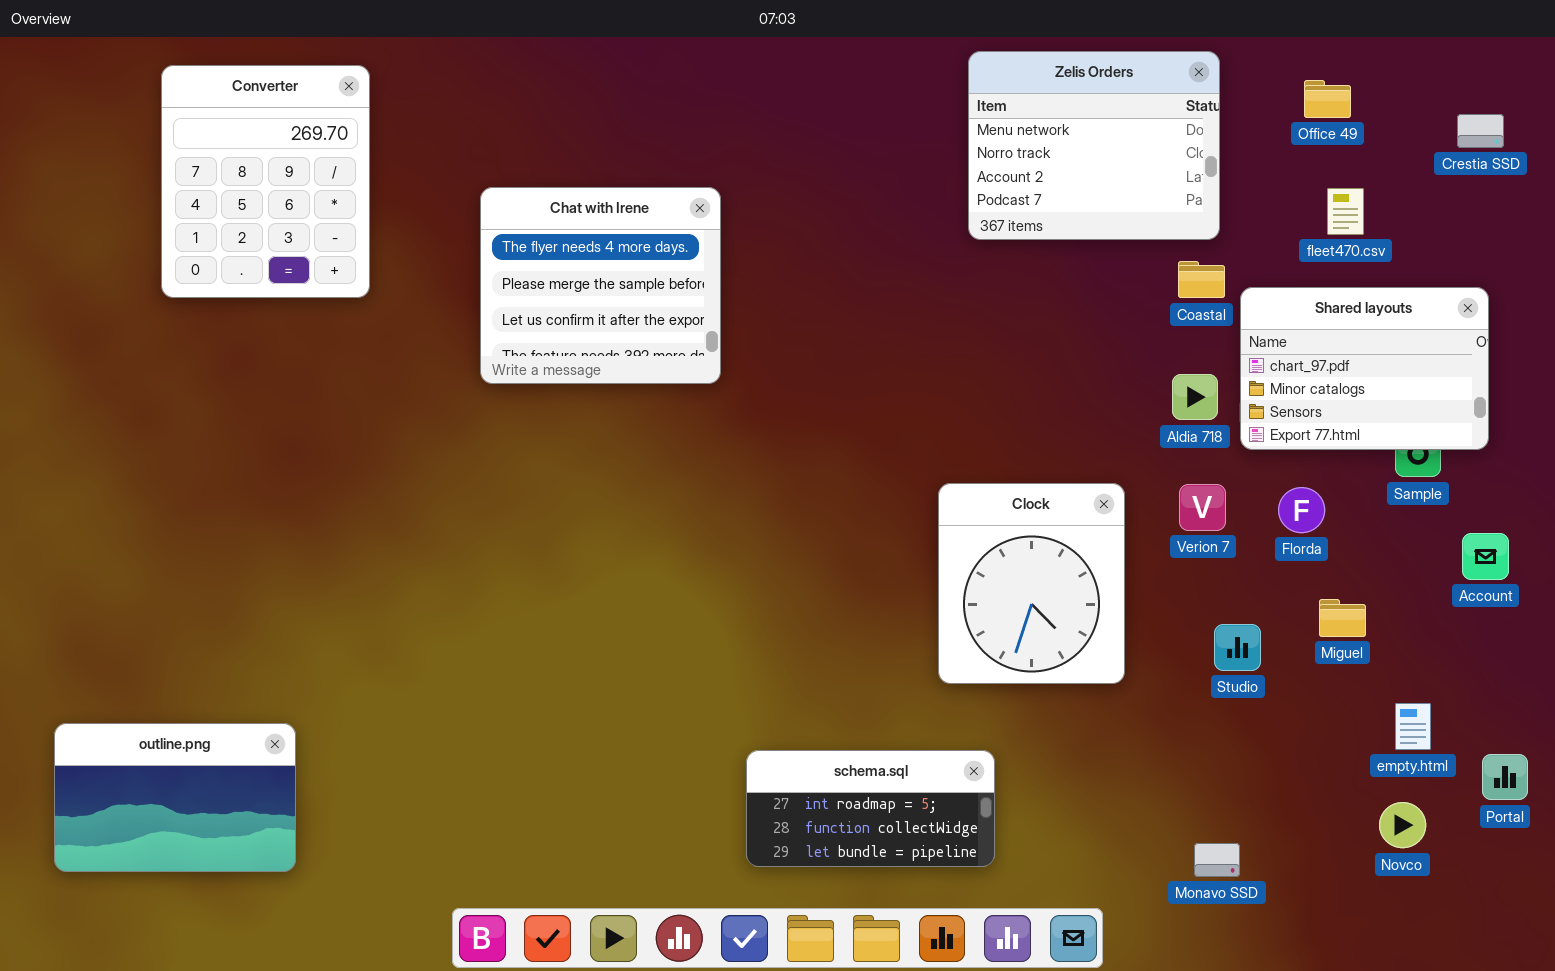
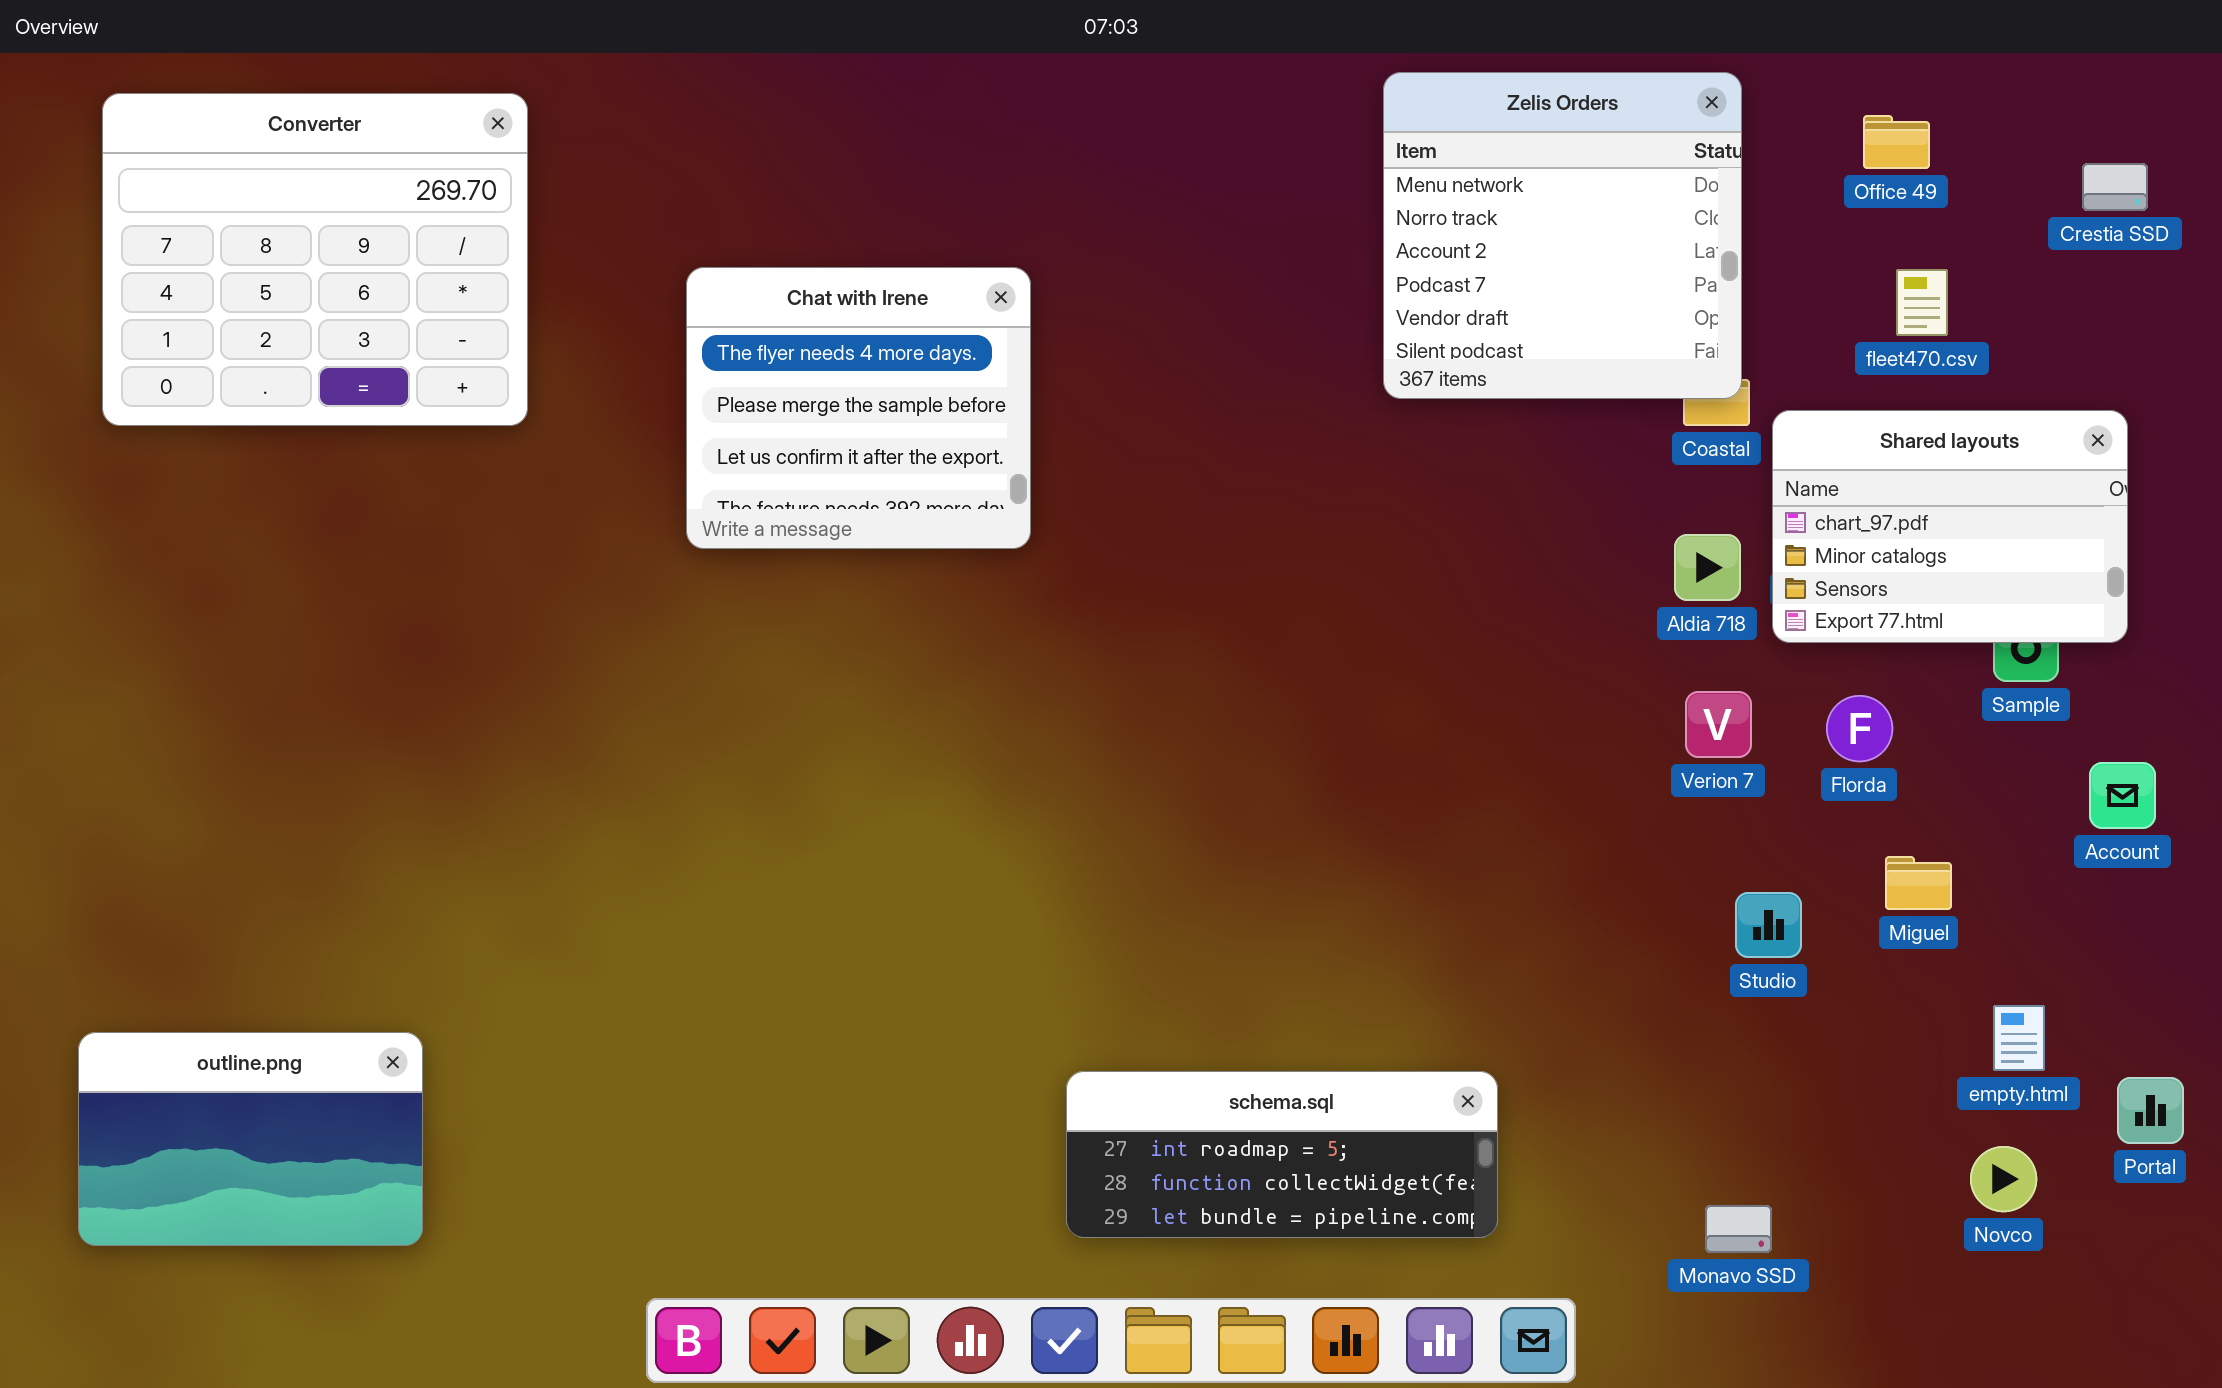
Zelis Orders: [968,51,1220,240] -> [1383,72,1742,399], resized
Converter: [161,65,370,298] -> [102,93,528,426], resized
Clock: [938,483,1125,684] -> none, closed
schema.sql: [746,750,995,867] -> [1066,1071,1498,1238], resized

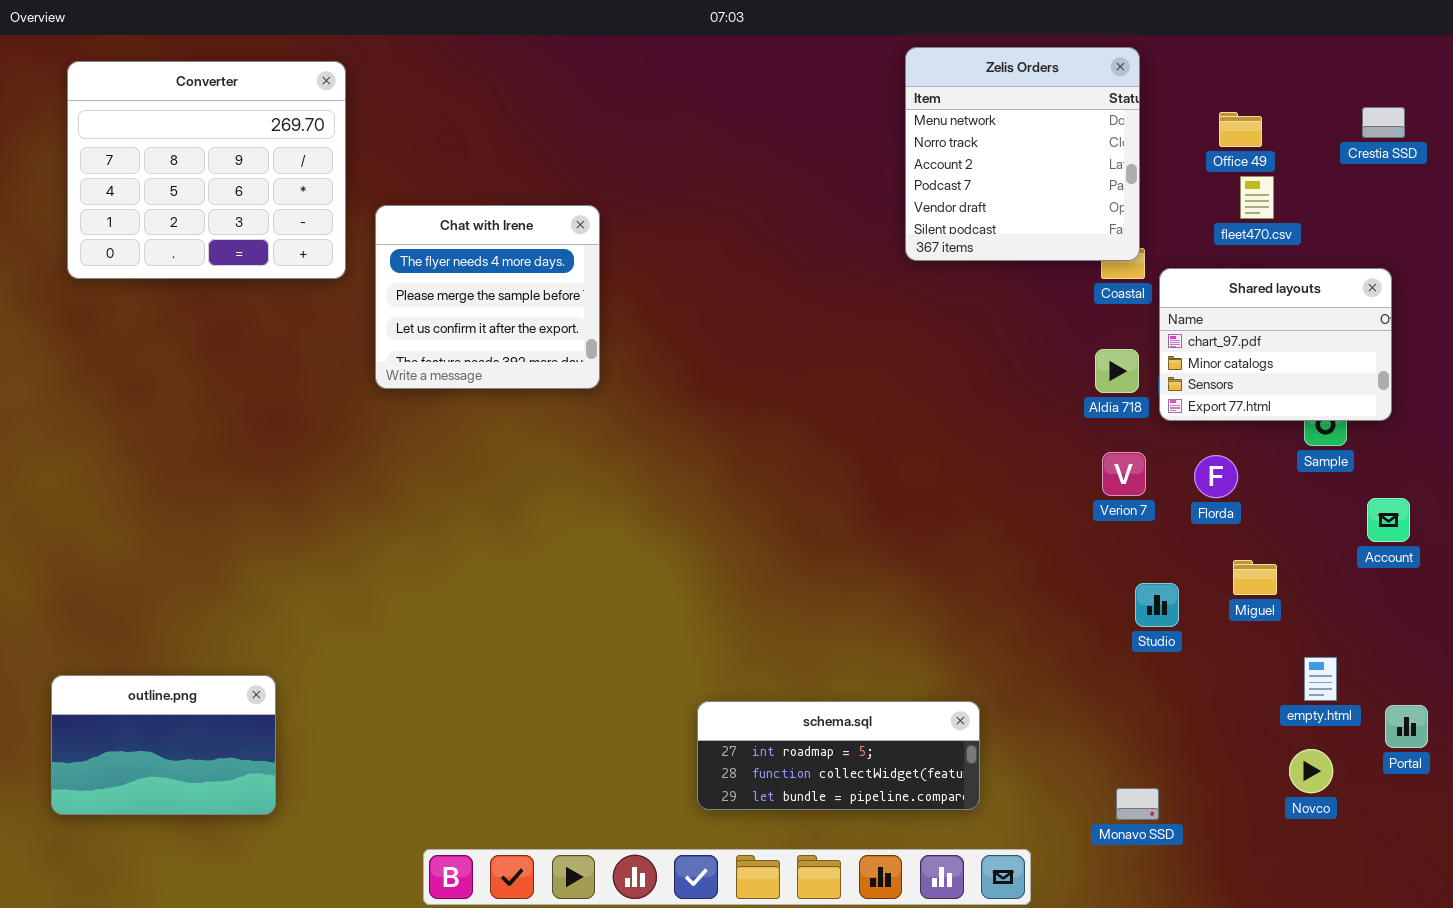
Office 49: [1863,115,1930,169] -> [1219,112,1262,147], moved
Chat with Irene: [686,267,1031,549] -> [375,205,600,389], moved

